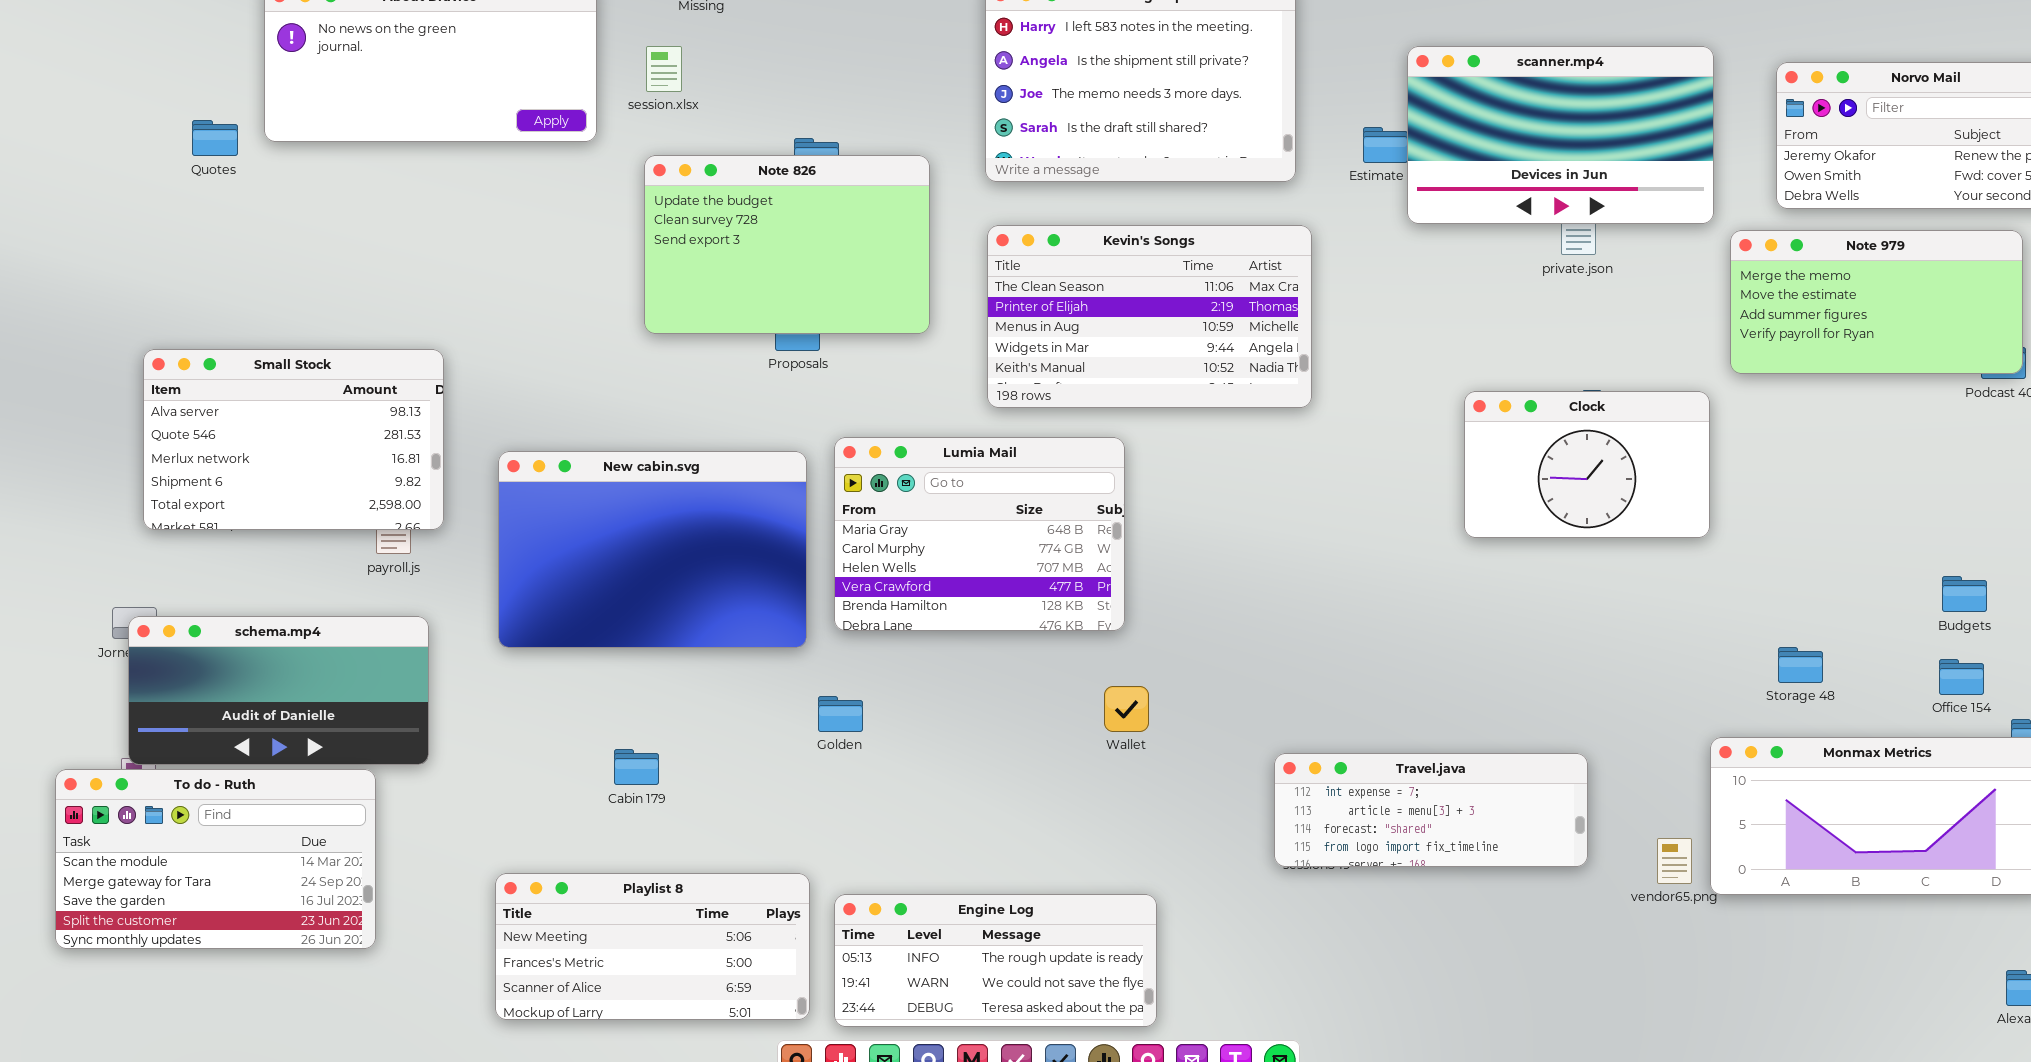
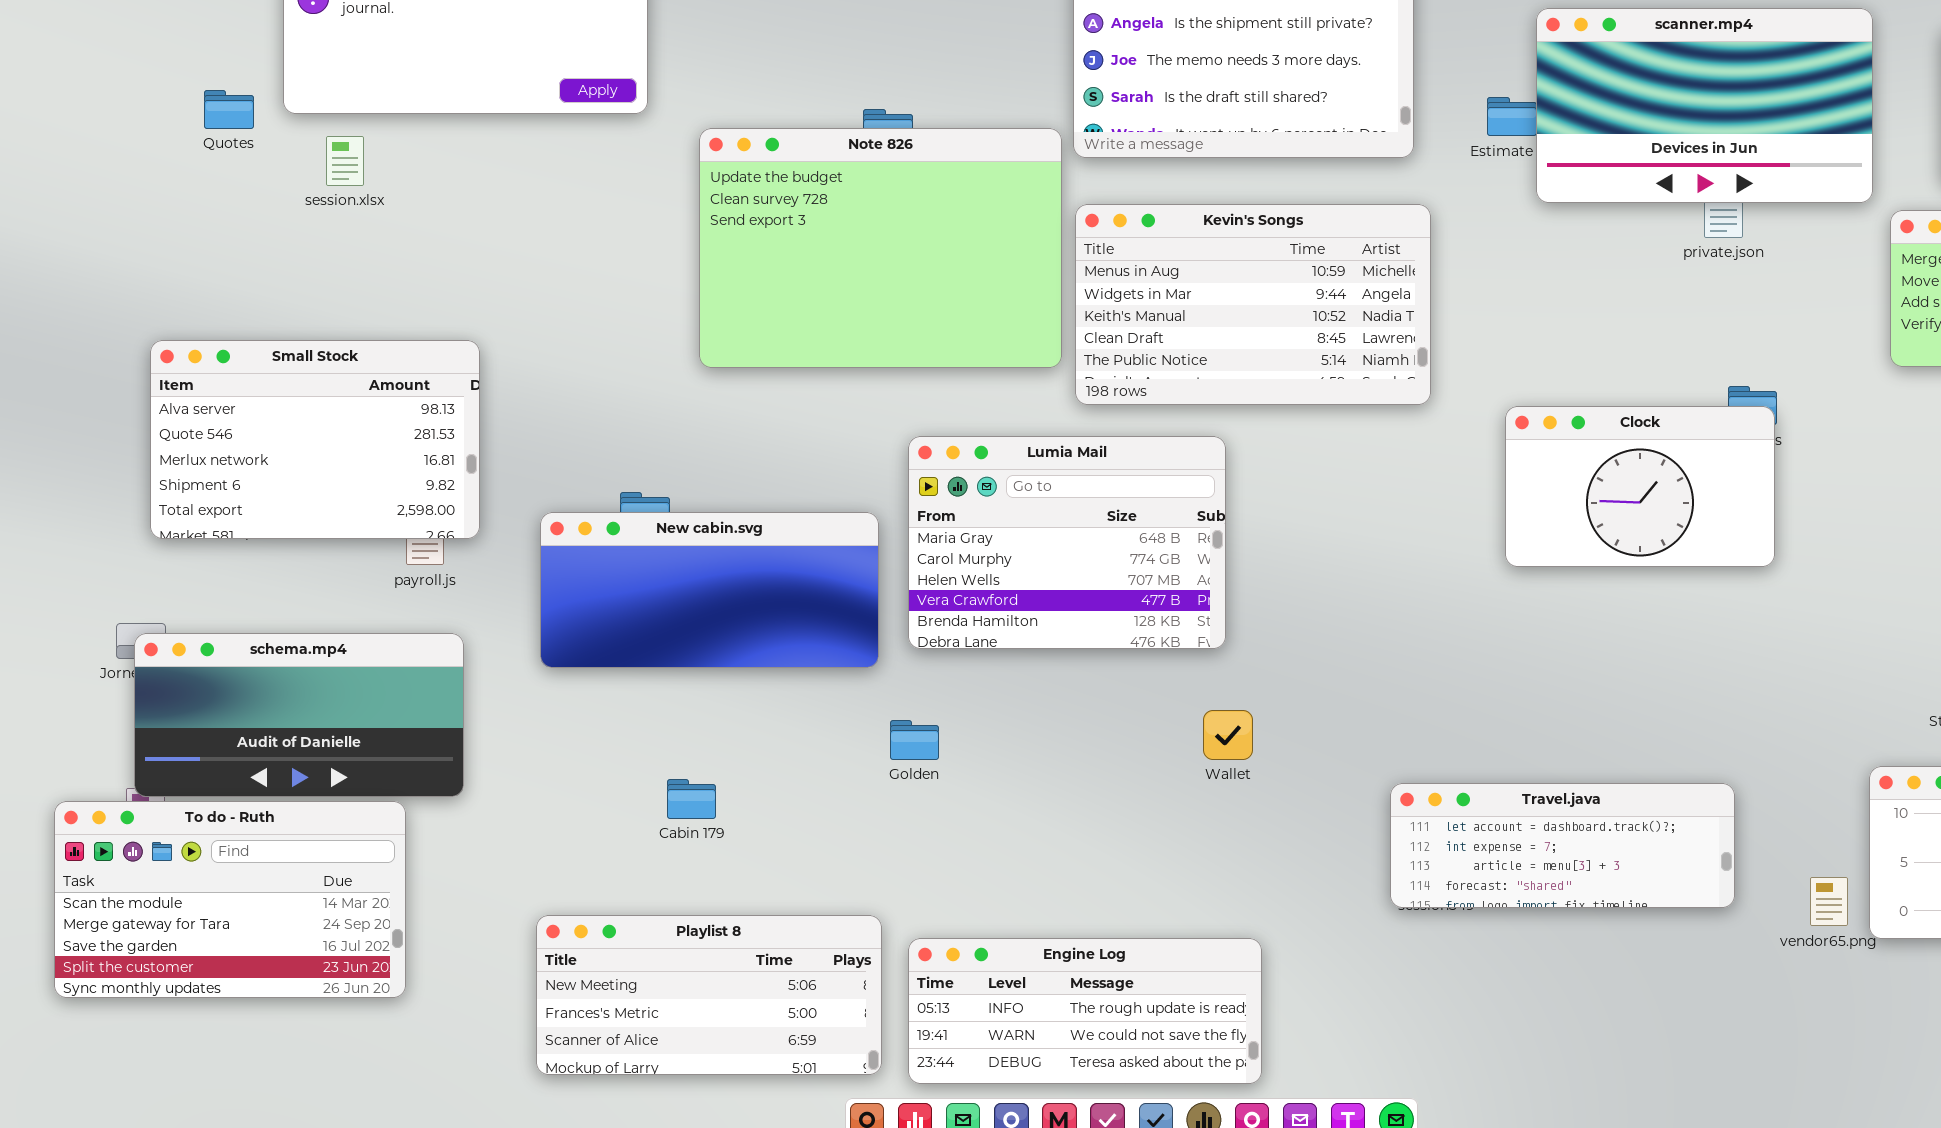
session.xlsx: [646,46,682,92] -> [326,136,364,186], moved
Note 826: [644,155,930,334] -> [699,128,1062,368], resized
Kevin's Songs: [987,225,1312,408] -> [1075,204,1431,405], scrolled down 2 rows
Clock: [1464,391,1710,538] -> [1505,406,1775,567], moved
New cabin.svg: [498,451,807,648] -> [540,512,879,668], resized
Travel.java: [1274,753,1588,867] -> [1390,783,1735,908], scrolled up 1 row

